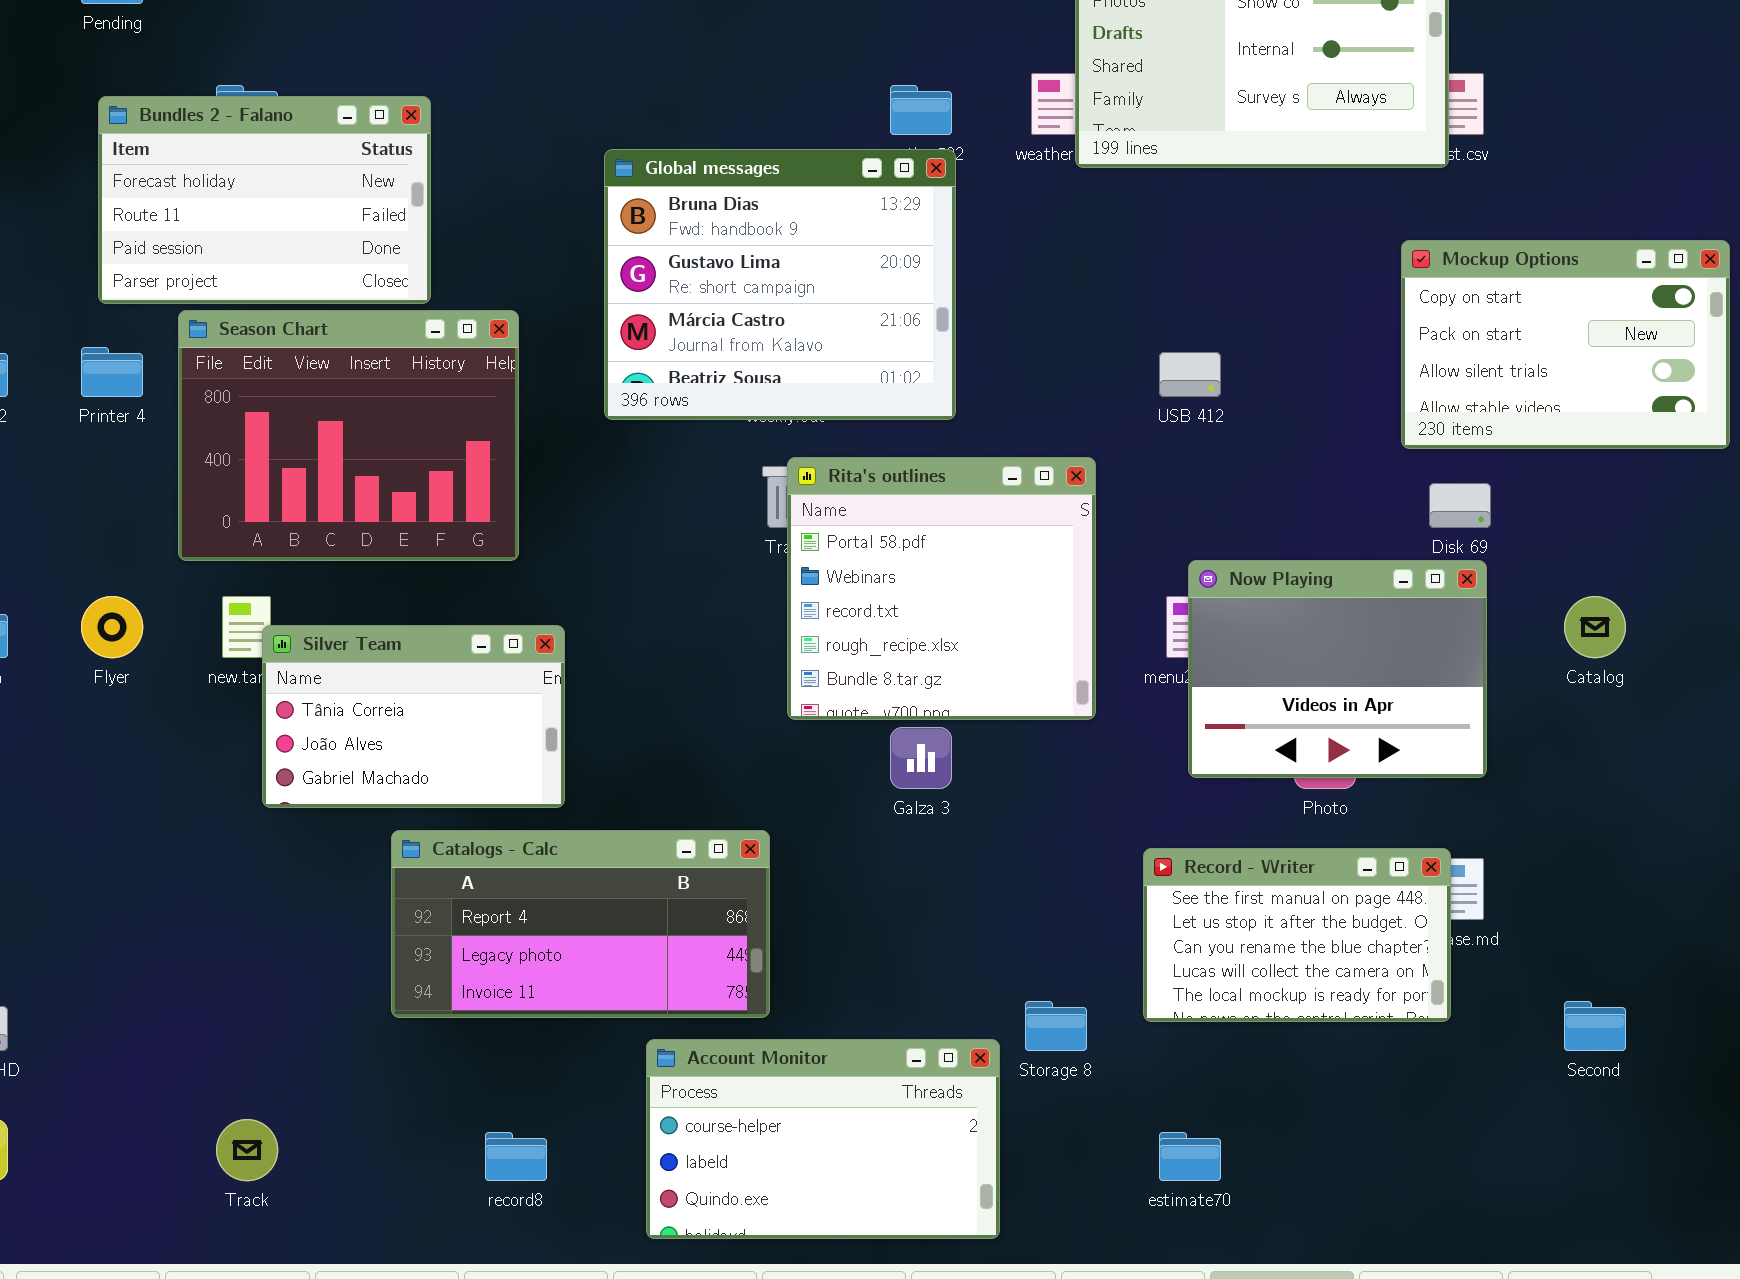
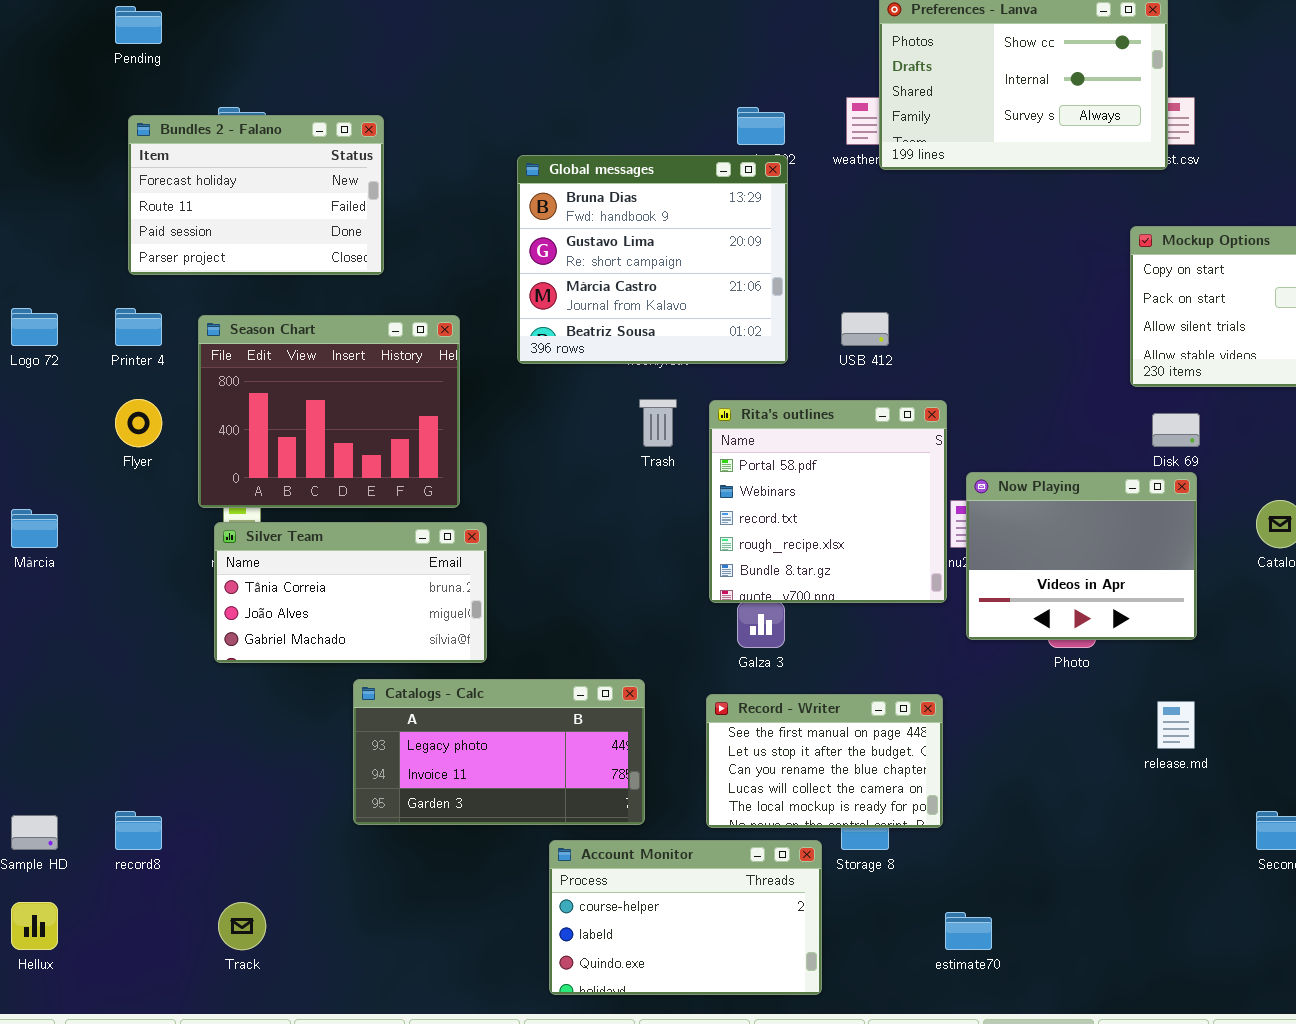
Season Chart: [178,310,519,561] -> [198,315,460,508], moved
USB 412: [1159,352,1221,397] -> [841,312,889,346], moved
Rita's outlines: [787,457,1096,720] -> [709,400,947,603], moved
Flyer: [81,596,143,658] -> [115,399,162,447], moved
Silver Team: [262,625,565,808] -> [214,522,487,663], resized
Catalogs - Calc: [391,830,770,1018] -> [353,679,645,825], scrolled down 1 row
Record - Writer: [1143,848,1451,1022] -> [706,694,943,828], moved
record8: [485,1132,547,1181] -> [115,811,162,850], moved

